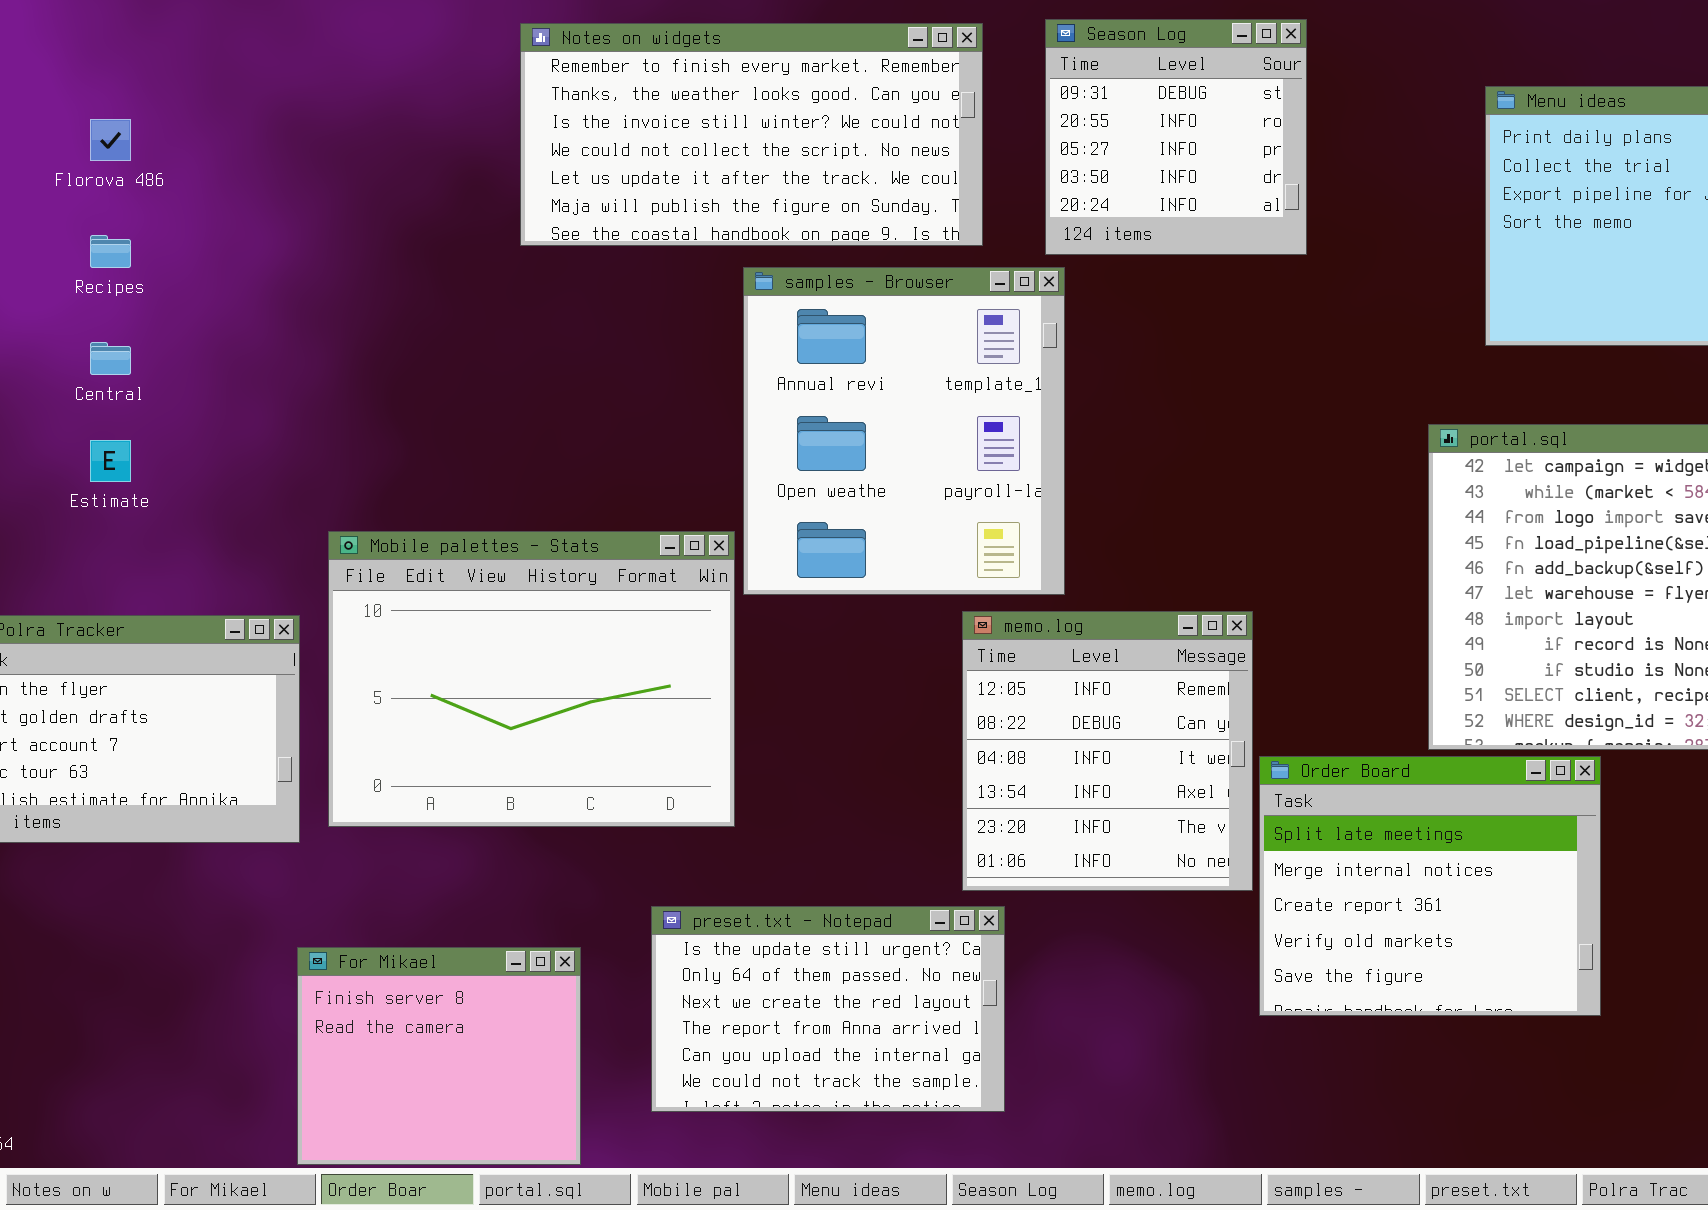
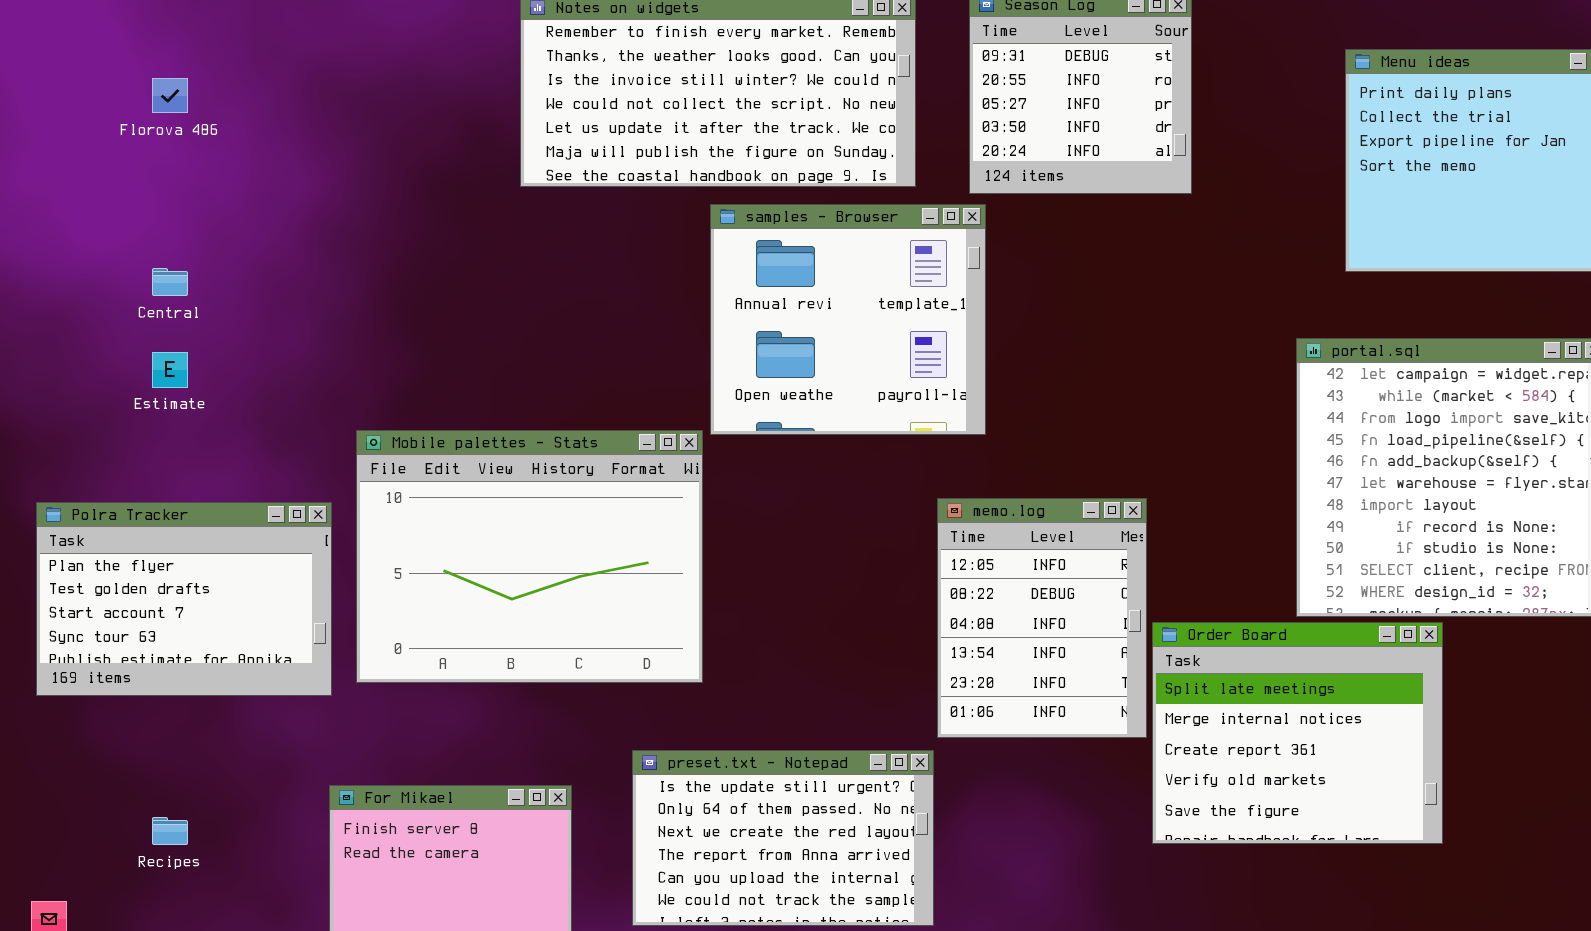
Recipes: [90,235,131,268] -> [152,817,188,845], moved
samples - Browser: [743,267,1065,595] -> [710,204,986,435], resized
memo.log: [962,611,1253,891] -> [937,498,1147,738], resized

